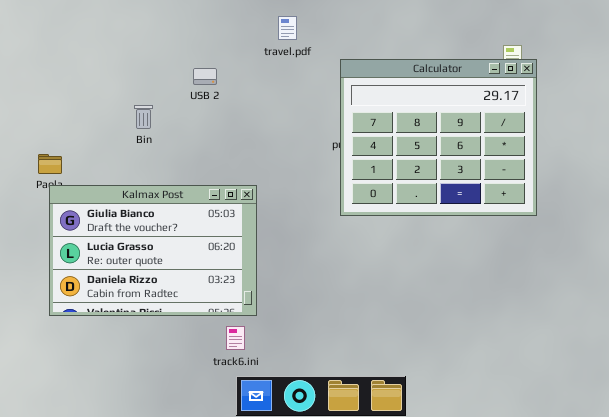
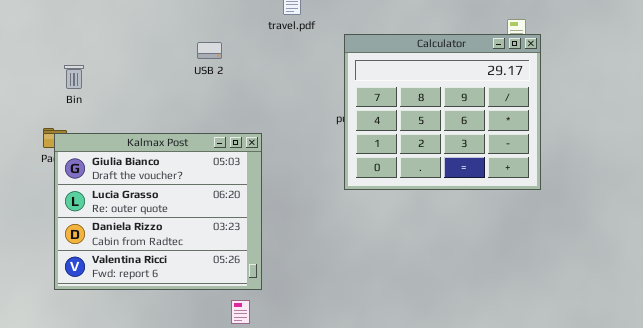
Bin: [134,105,153,129] -> [64,65,84,89], moved
Kalmax Post: [49,185,257,316] -> [54,133,262,290], resized

